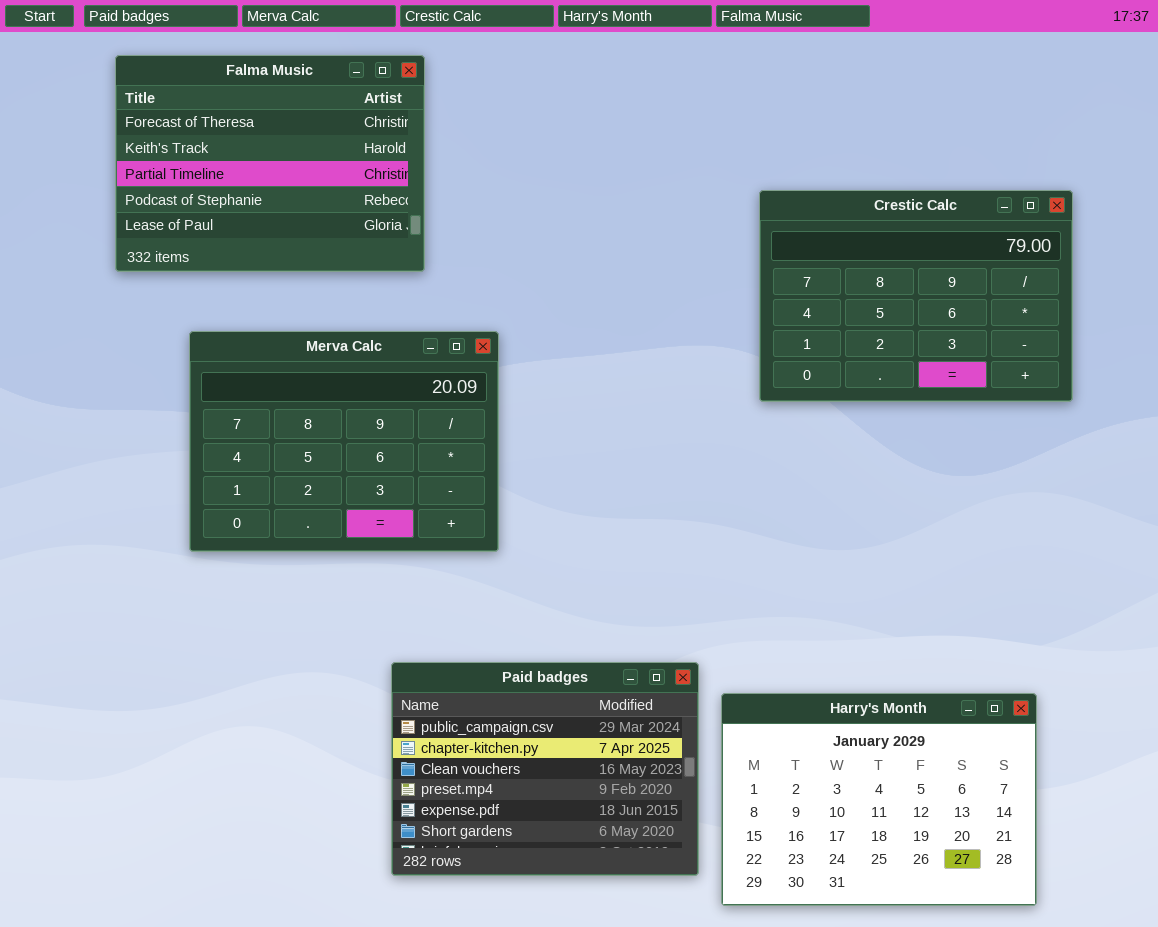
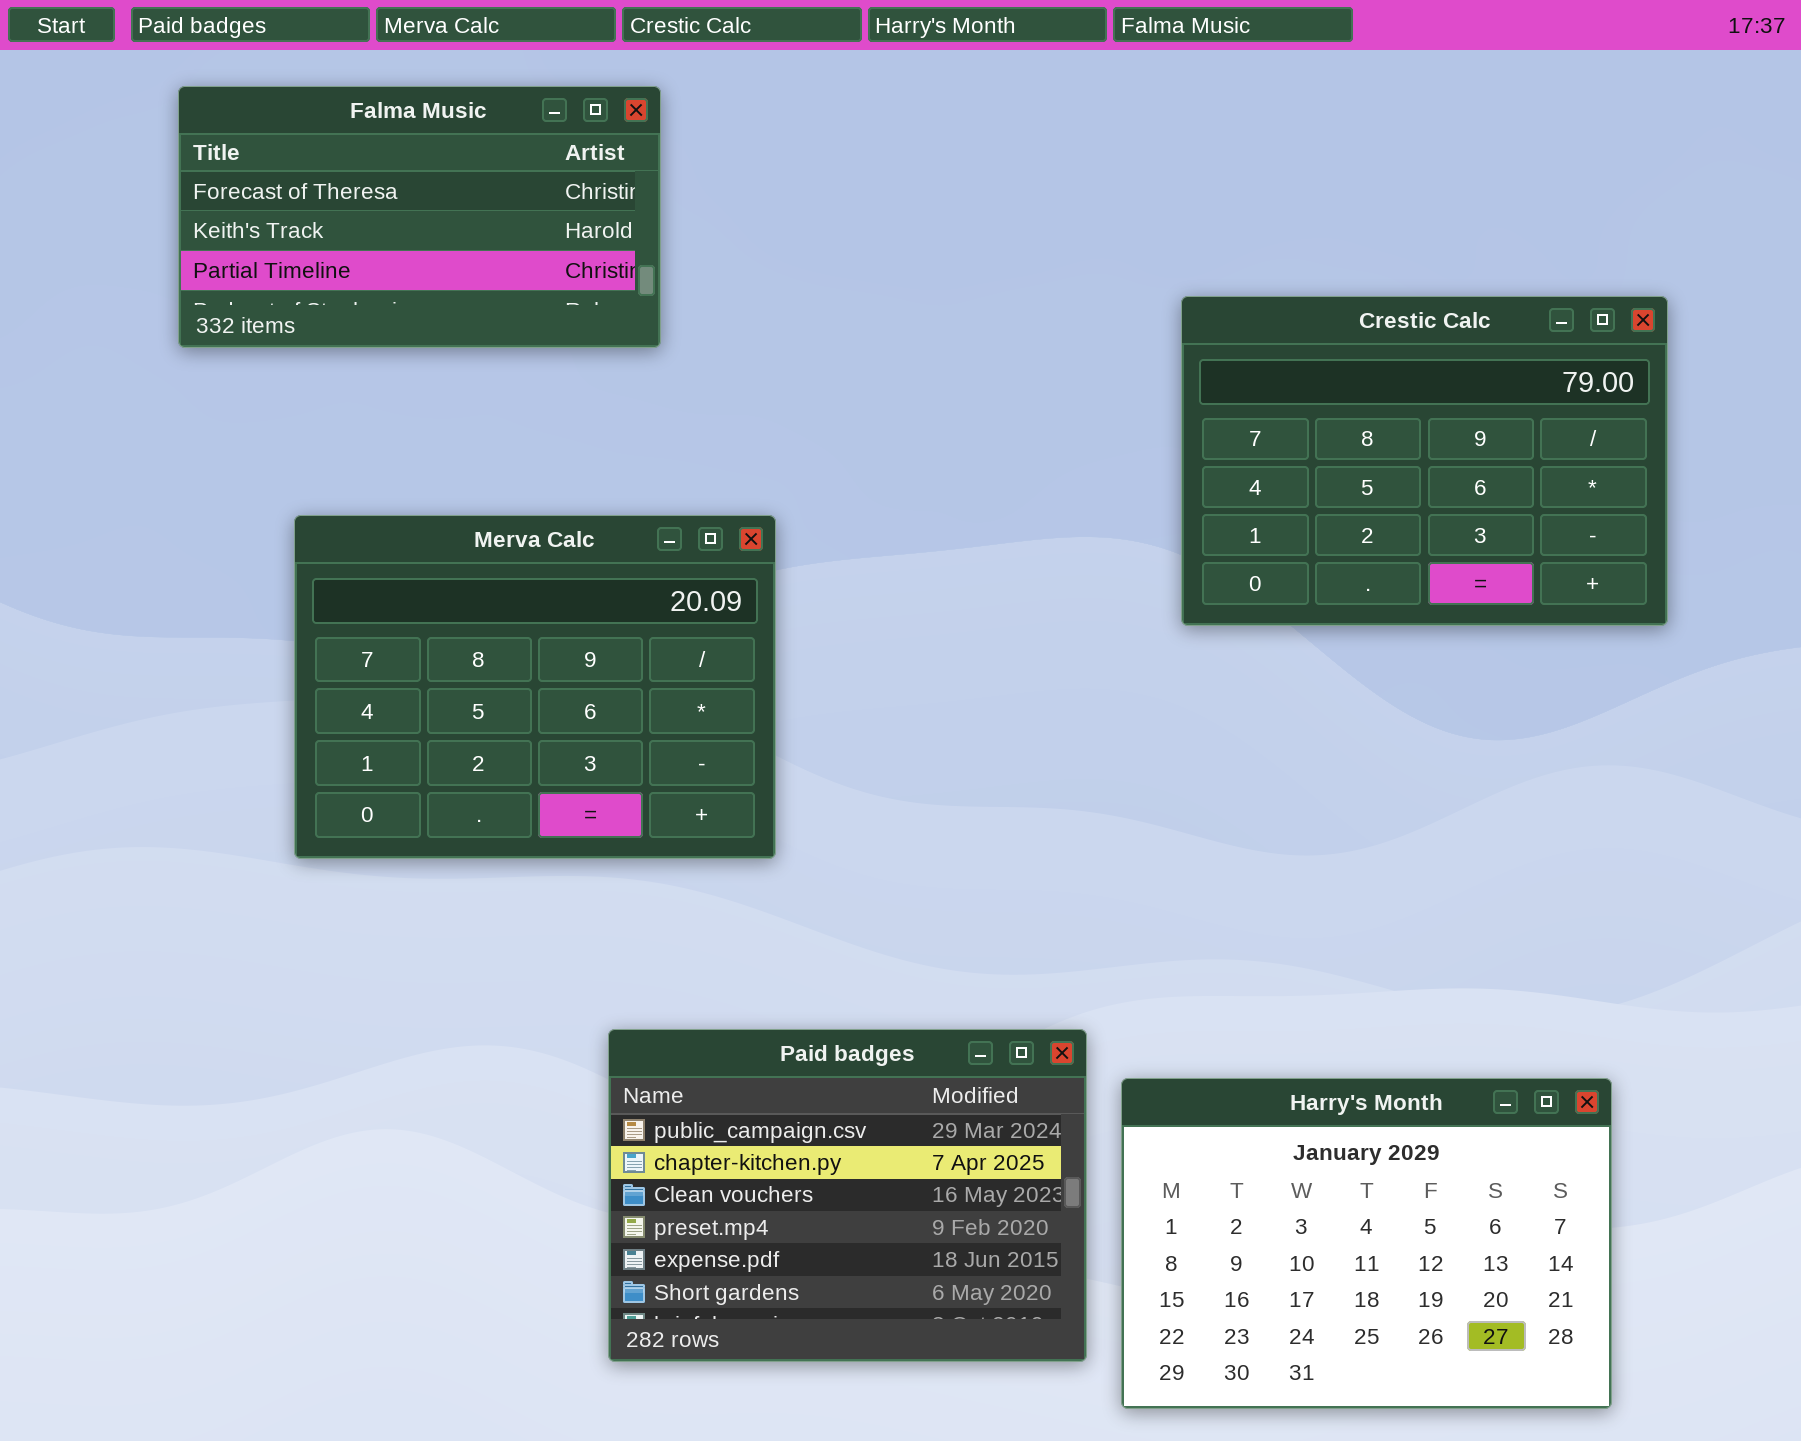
Falma Music: [115,55,425,272] -> [178,86,661,348], resized

